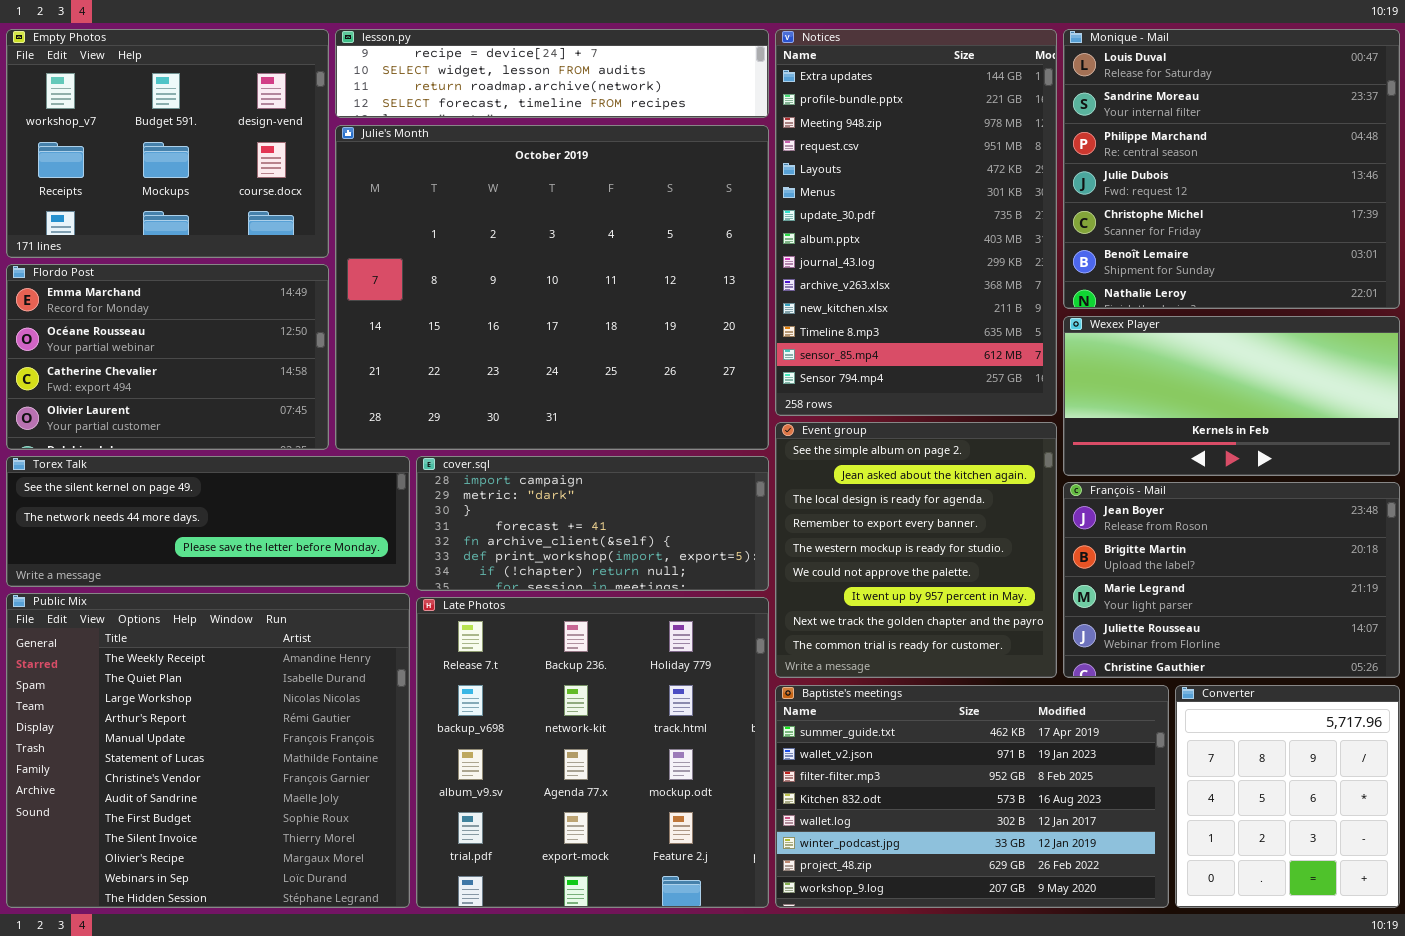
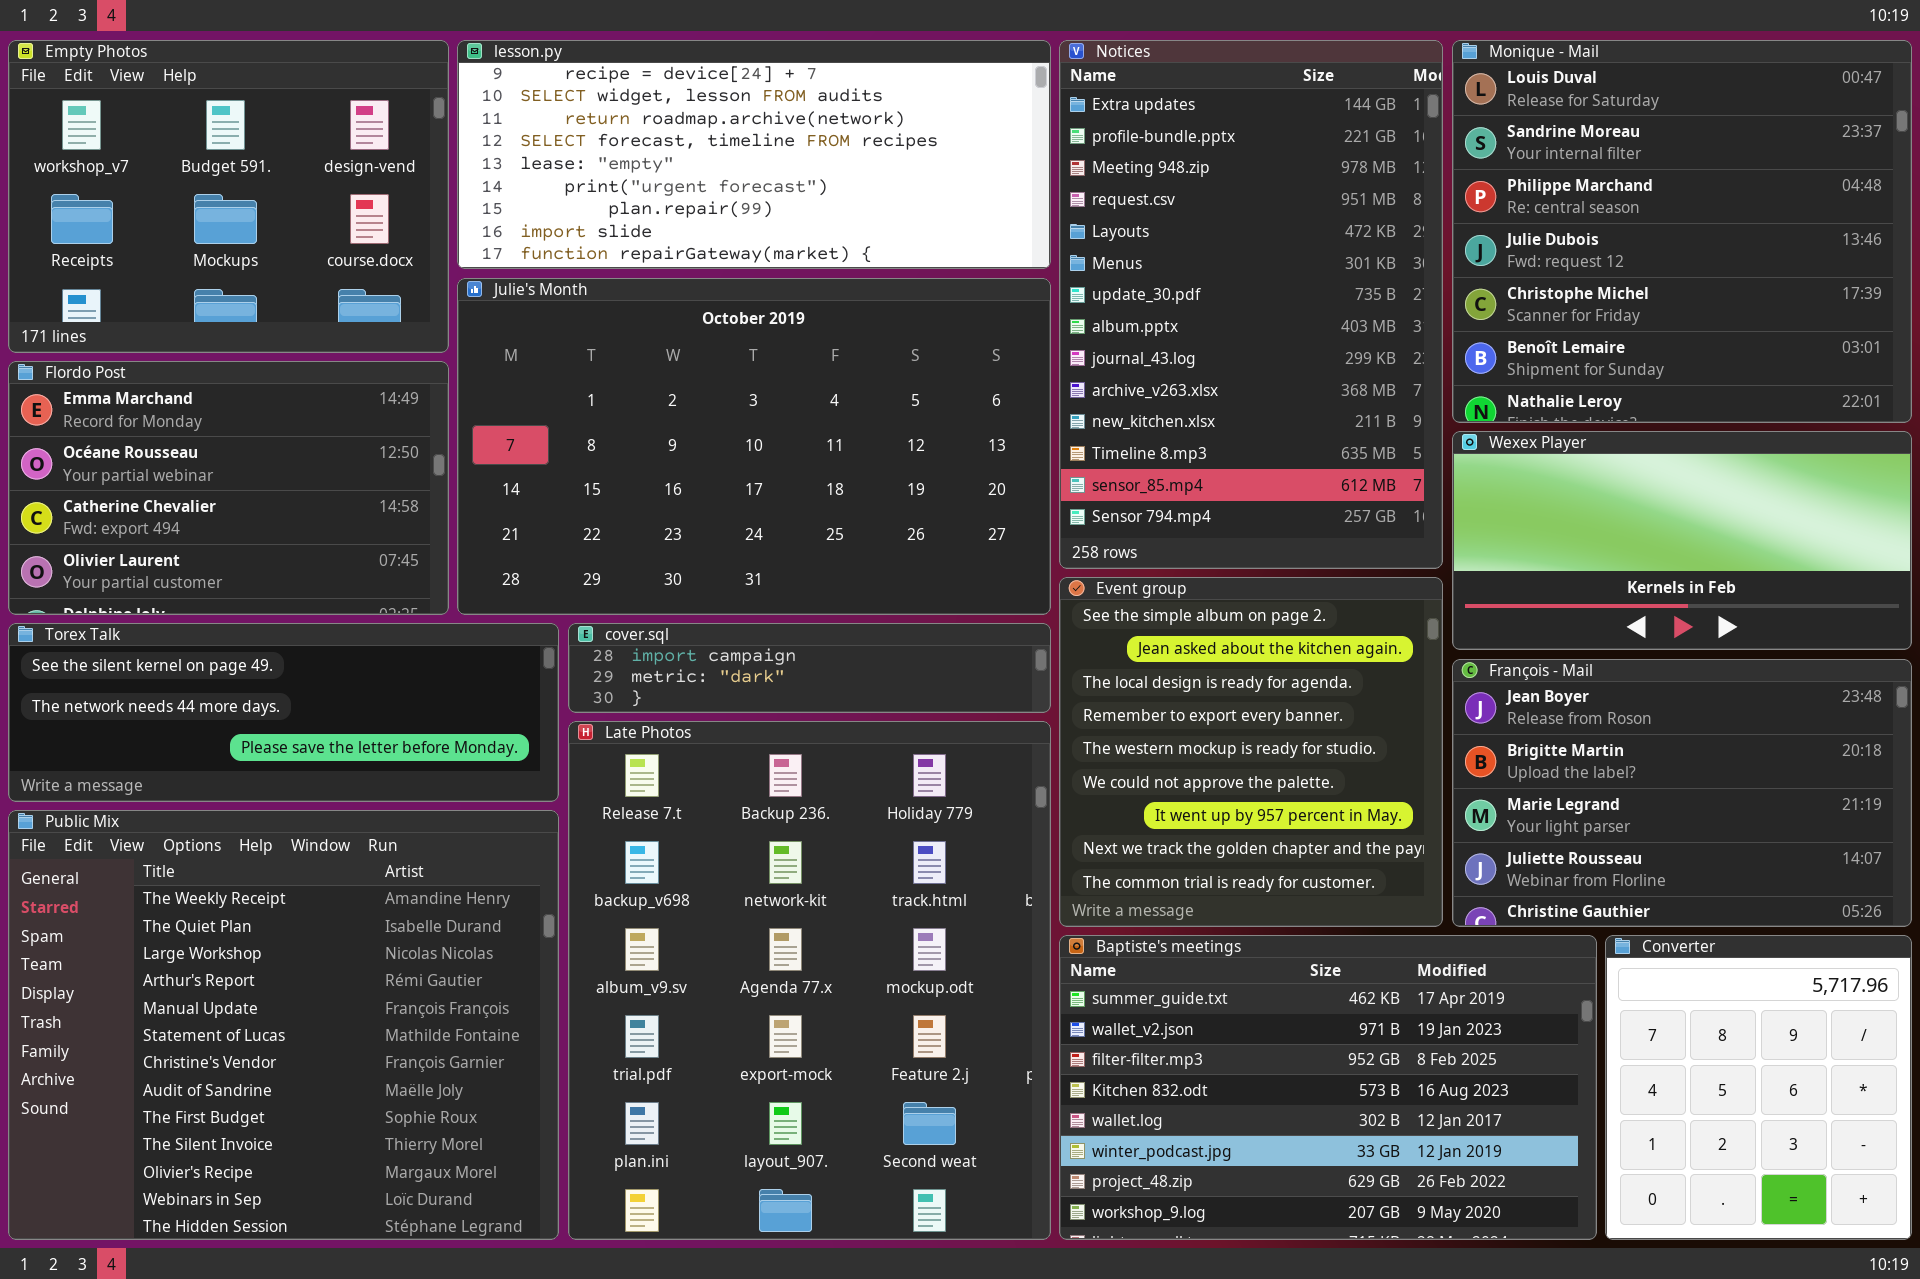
lesson.py: [335,29,769,118] -> [457,40,1051,269], resized
Julie's Month: [335,125,769,450] -> [457,278,1051,615], resized
cover.sql: [416,456,769,591] -> [568,623,1051,713], resized
Late Photos: [416,597,769,908] -> [568,721,1051,1240], resized

